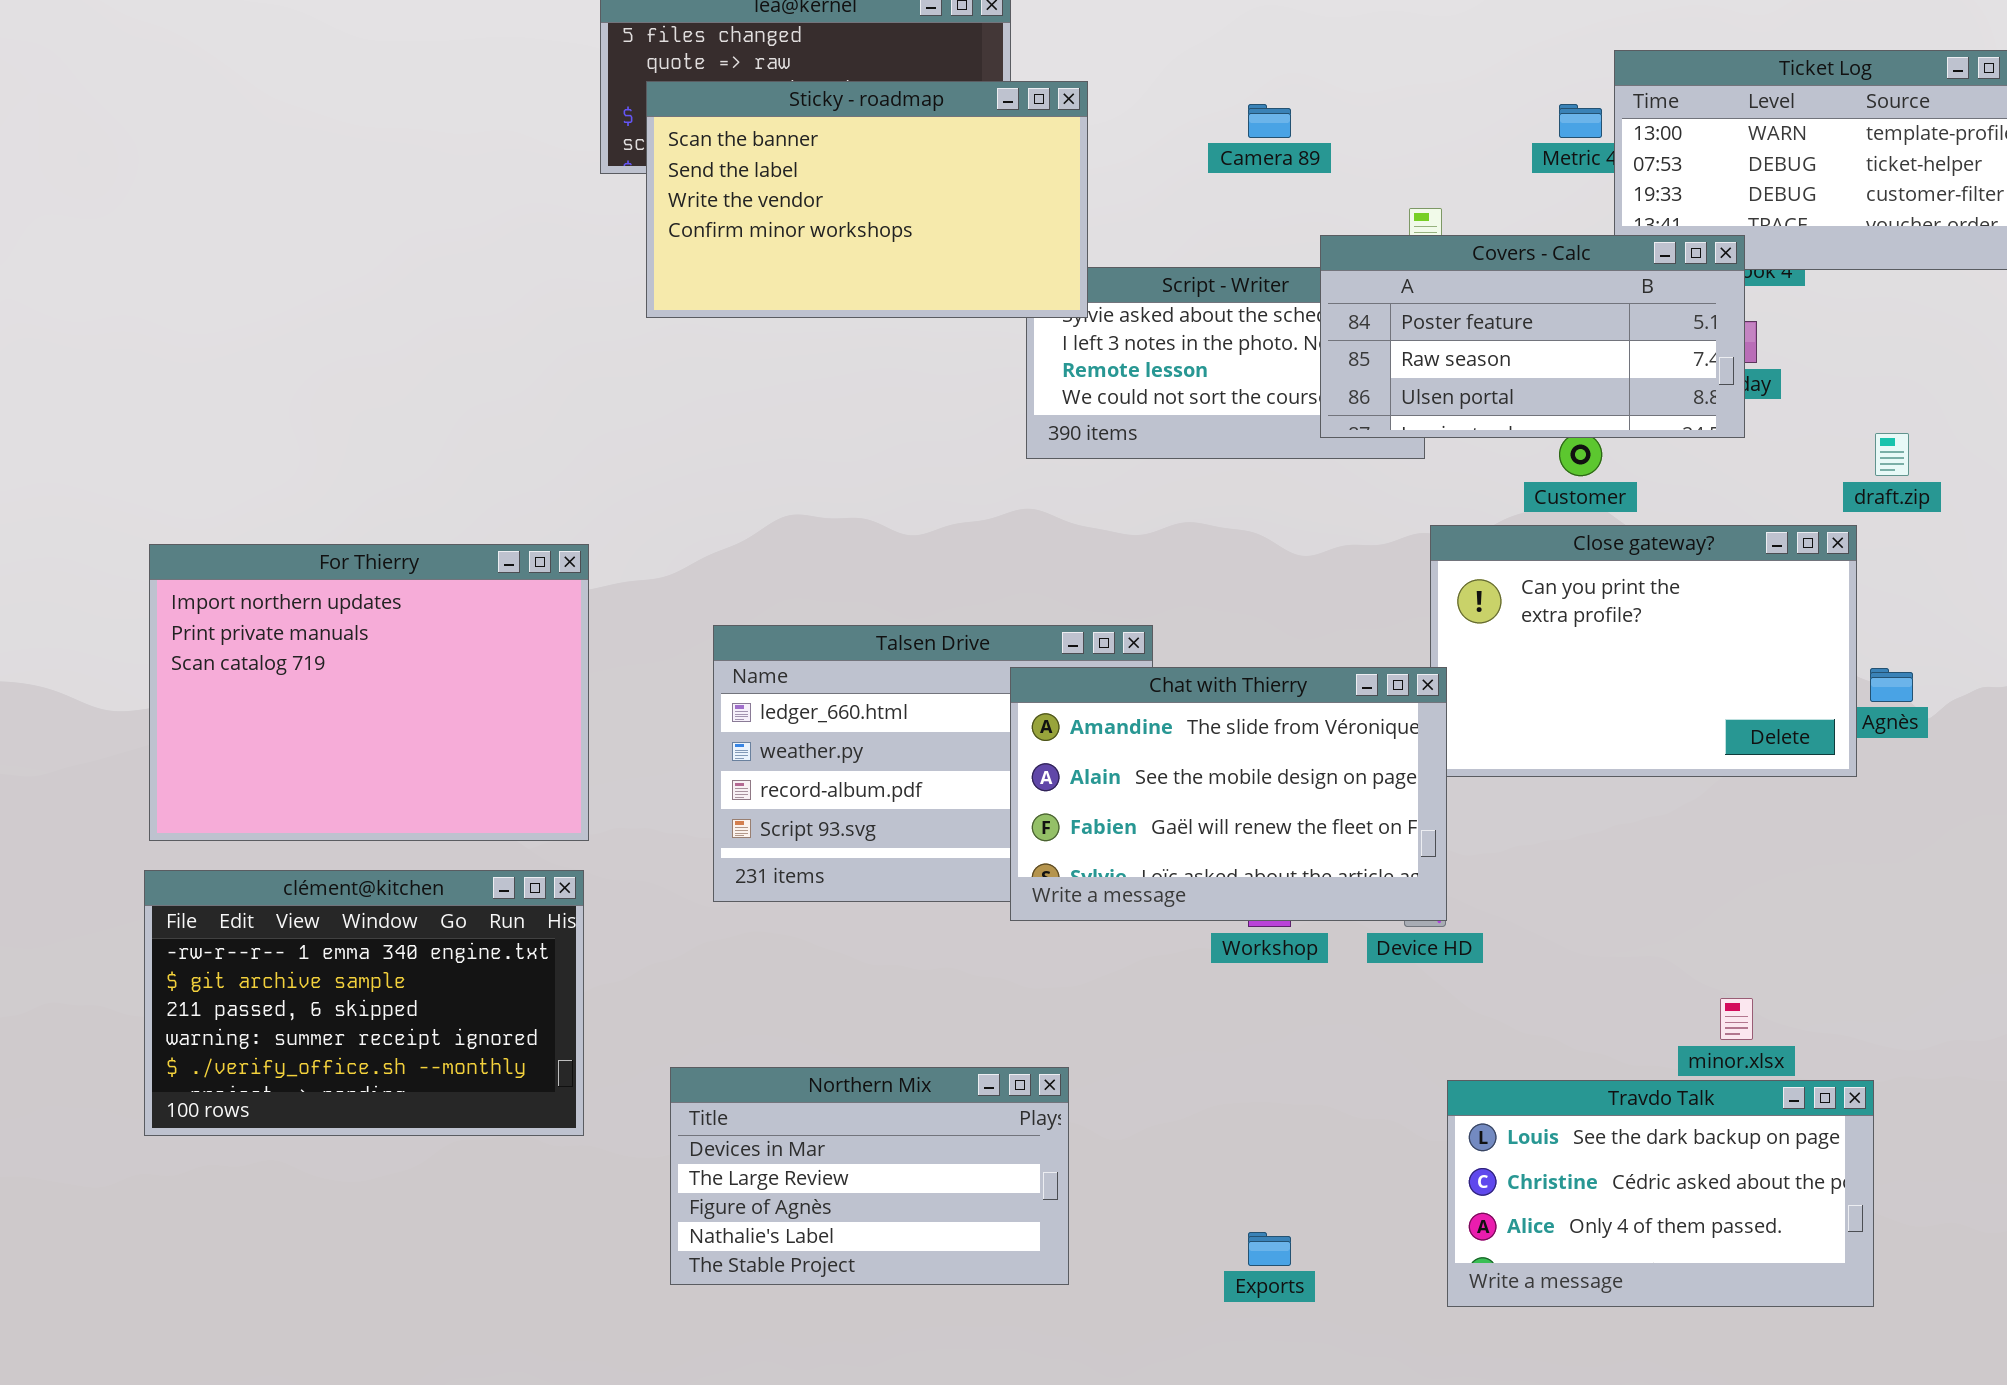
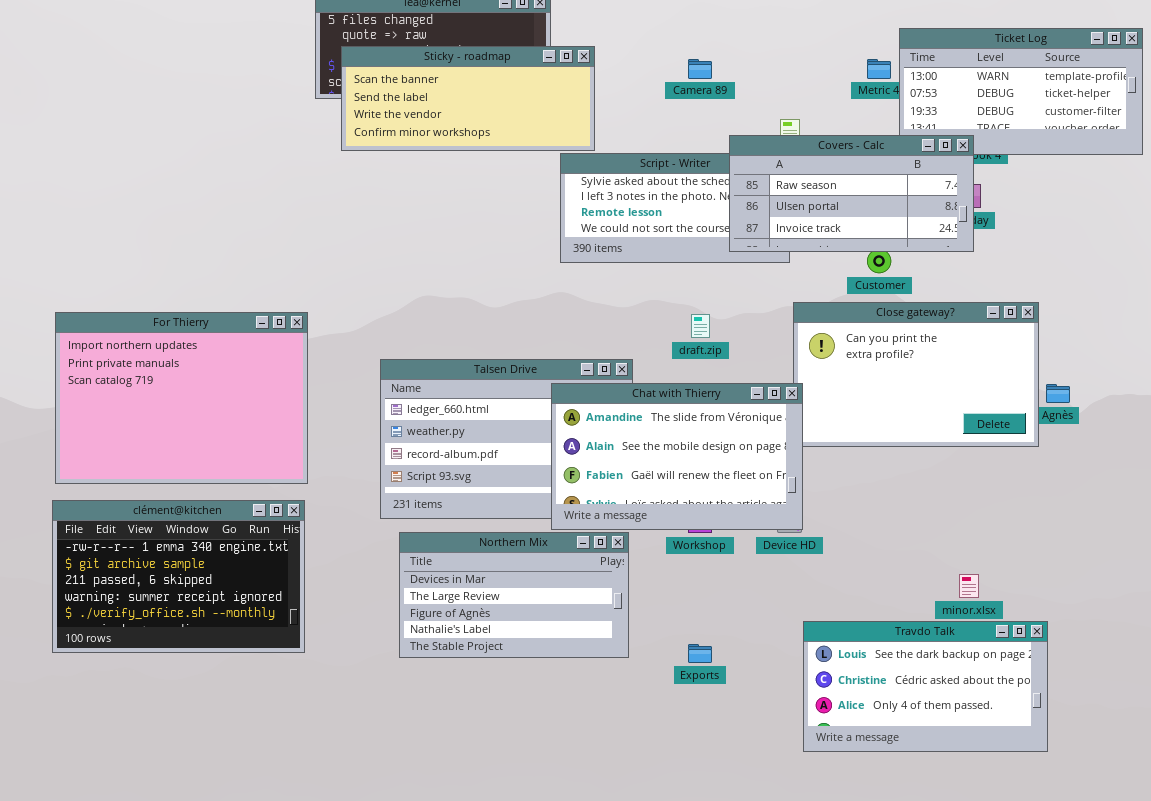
Sticky - roadmap: [646,81,1088,318] -> [341,46,595,151], resized
Covers - Calc: [1320,235,1745,438] -> [729,135,974,252], scrolled down 1 row
draft.zip: [1875,433,1909,476] -> [691,314,710,338], moved
Northern Mix: [670,1067,1069,1285] -> [399,532,629,658], moved
Exports: [1248,1232,1291,1266] -> [688,644,712,663], moved

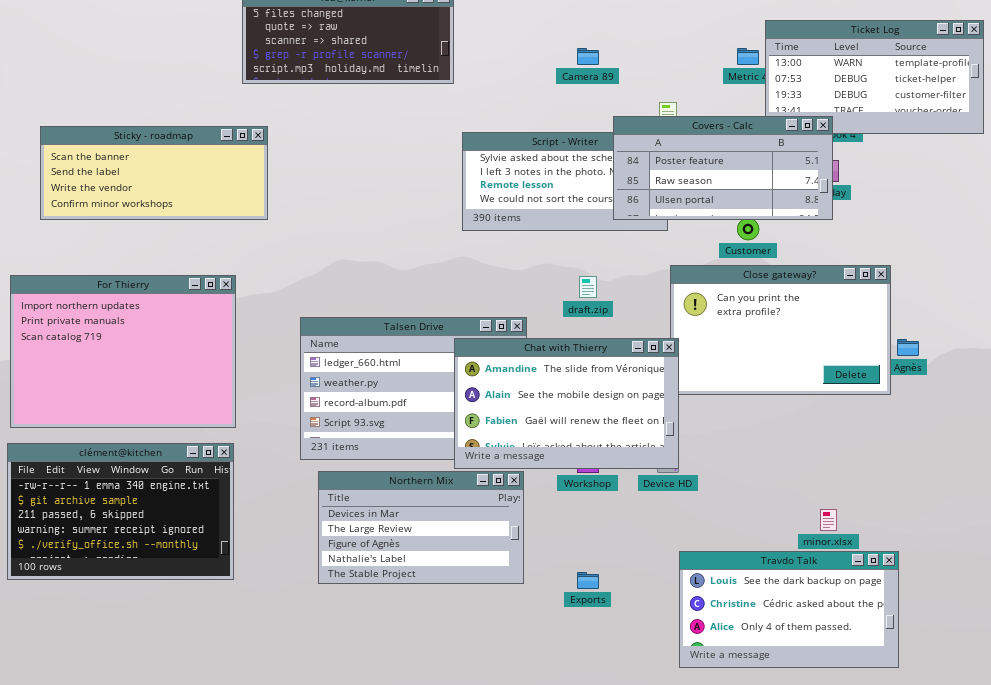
Sticky - roadmap: [341,46,595,151] -> [40,126,268,220], moved
Covers - Calc: [729,135,974,252] -> [613,116,833,220], scrolled up 1 row

